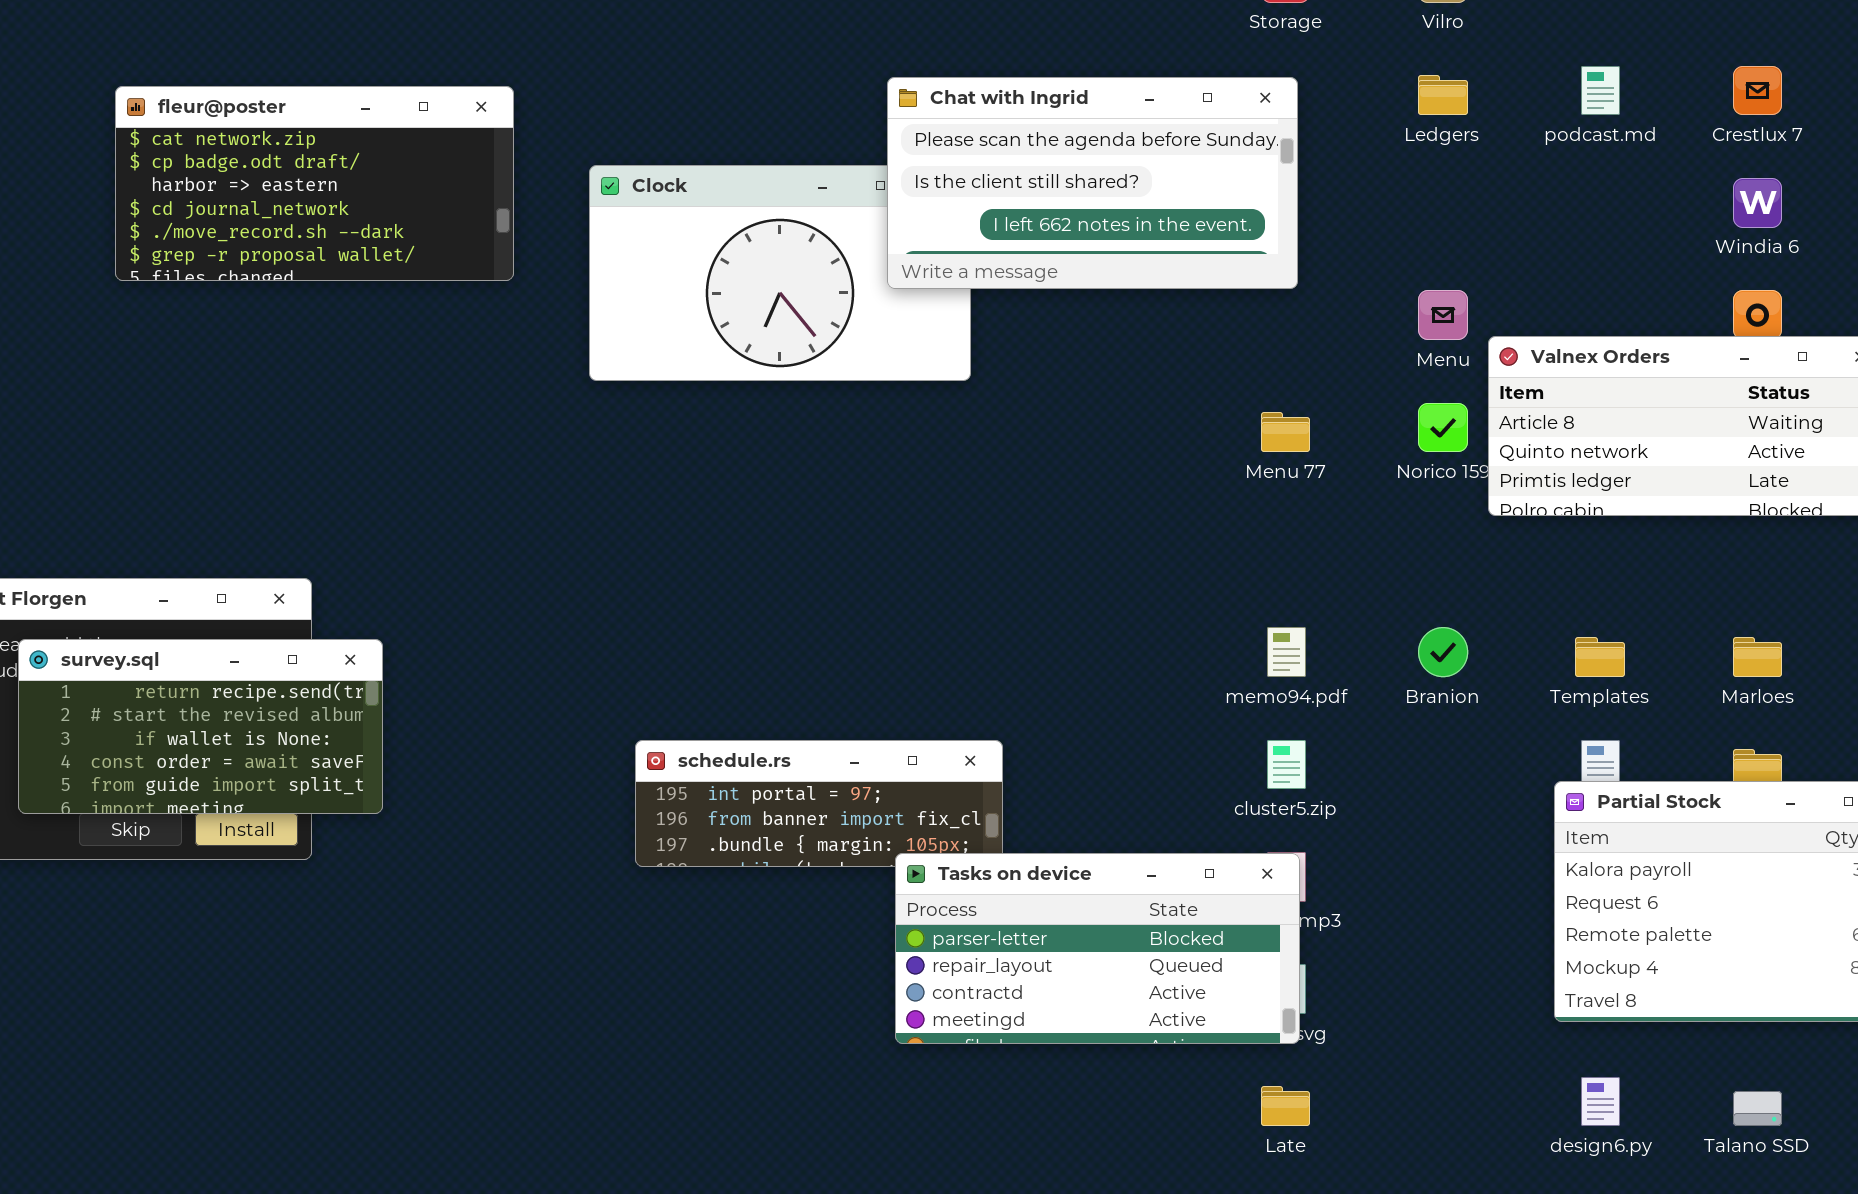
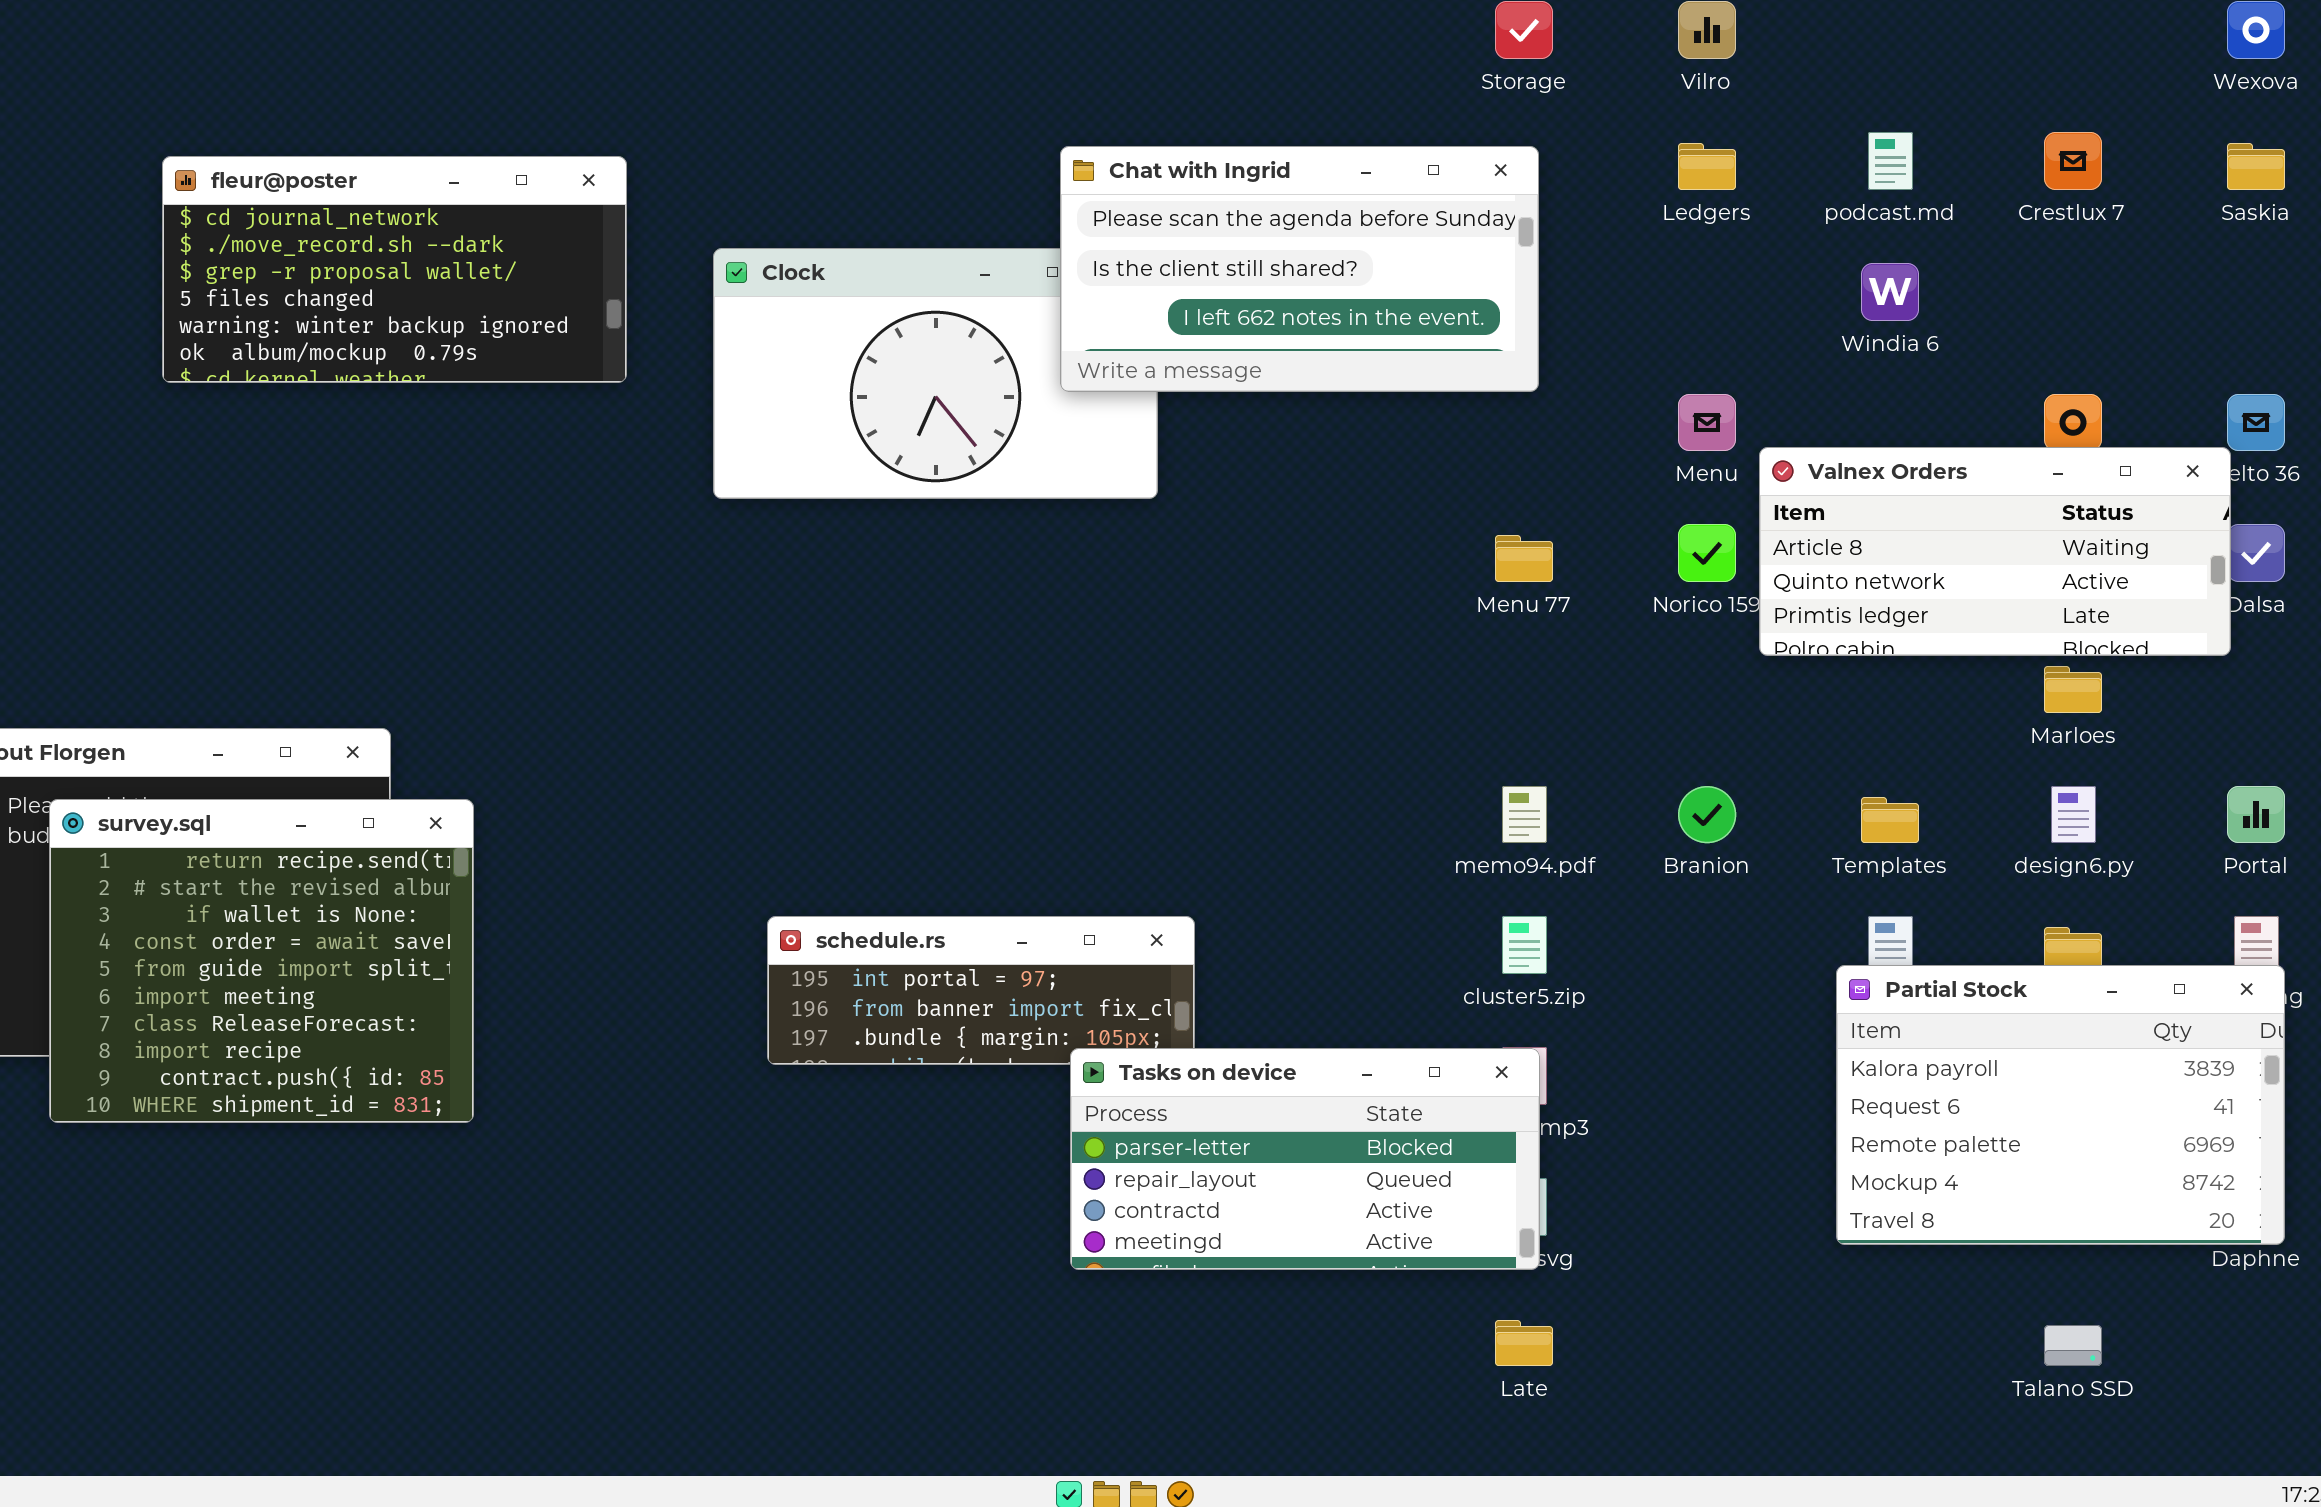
fleur@poster: [115,86,514,281] -> [162,156,627,383], scrolled down 3 rows
Windia 6: [1733,178,1782,228] -> [1861,263,1919,321], moved
Marloes: [1733,637,1782,677] -> [2044,666,2102,713], moved
survey.sql: [18,639,383,814] -> [49,799,474,1123], resized
design6.py: [1581,1077,1620,1126] -> [2051,786,2096,843], moved

